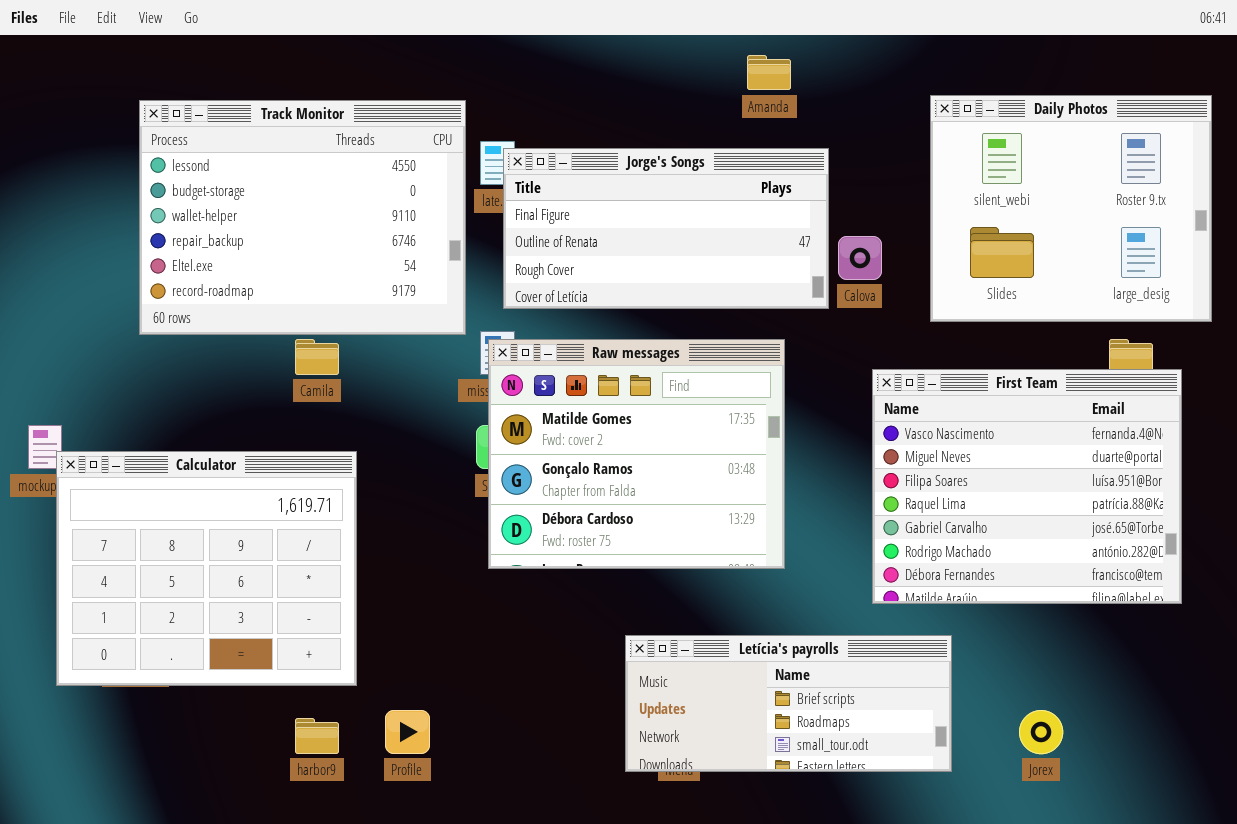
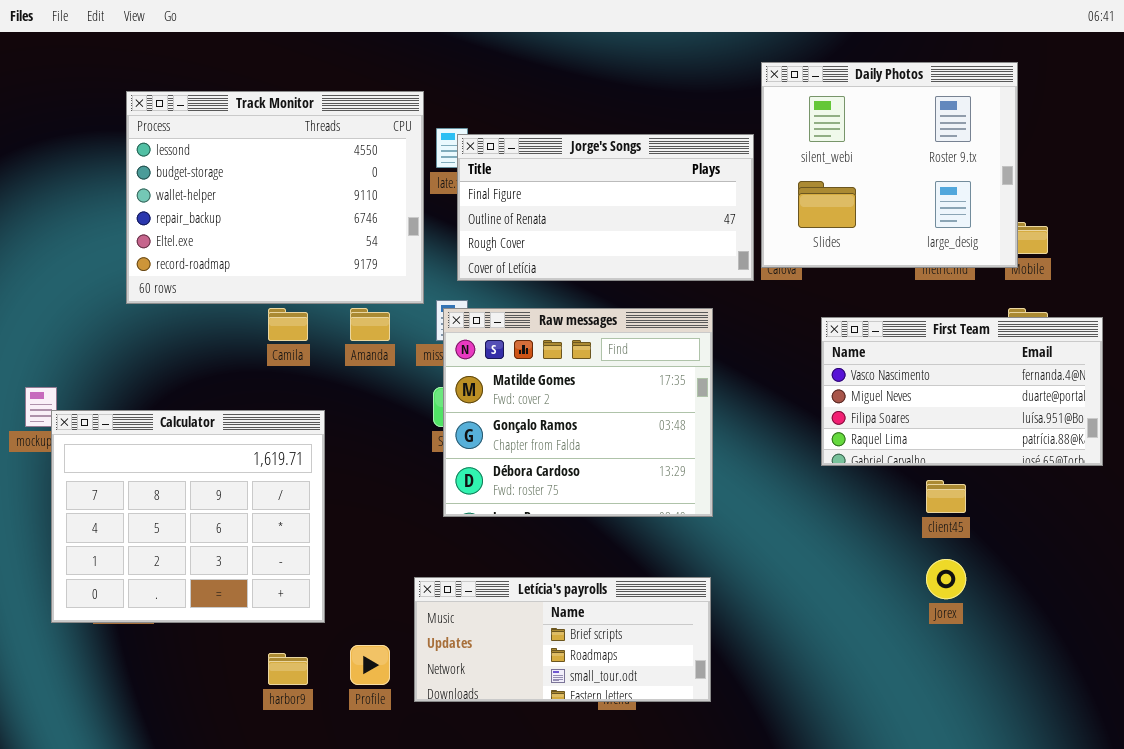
Amanda: [747,55,791,90] -> [350,308,390,341], moved
Daily Photos: [930,95,1212,322] -> [761,62,1018,268], moved
First Team: [872,369,1182,604] -> [821,317,1103,466], moved, resized
Letícia's payrolls: [625,635,952,772] -> [414,577,711,702], moved
Jorex: [1019,710,1063,754] -> [926,559,966,599], moved

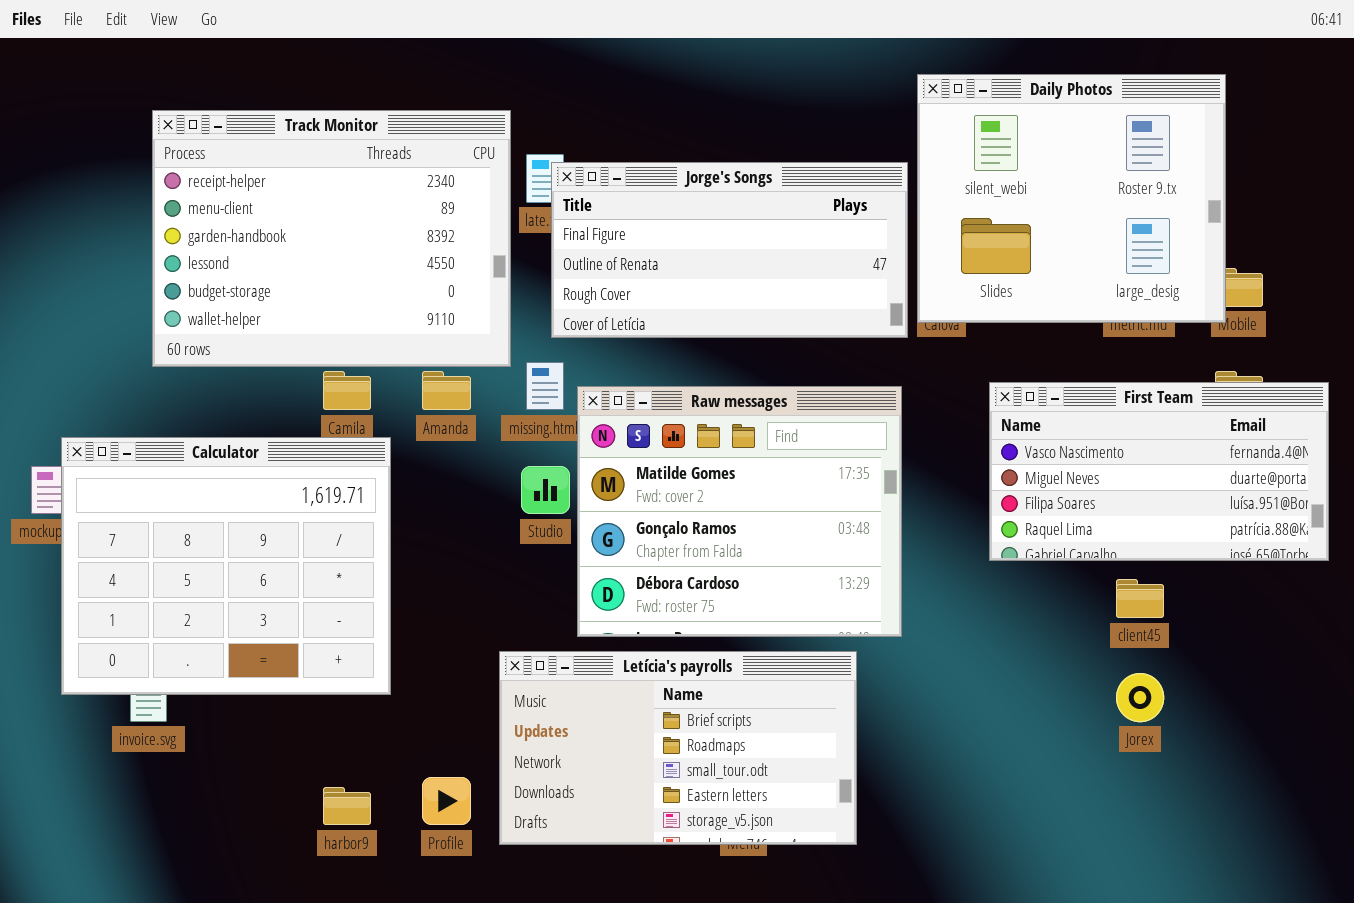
Track Monitor: [126,91,424,304] -> [152,110,511,367], scrolled up 3 rows
Raw messages: [443,308,713,517] -> [577,386,902,637], moved
Calculator: [51,410,325,623] -> [61,437,391,695], moved
Letícia's payrolls: [414,577,711,702] -> [499,651,857,845], resized

